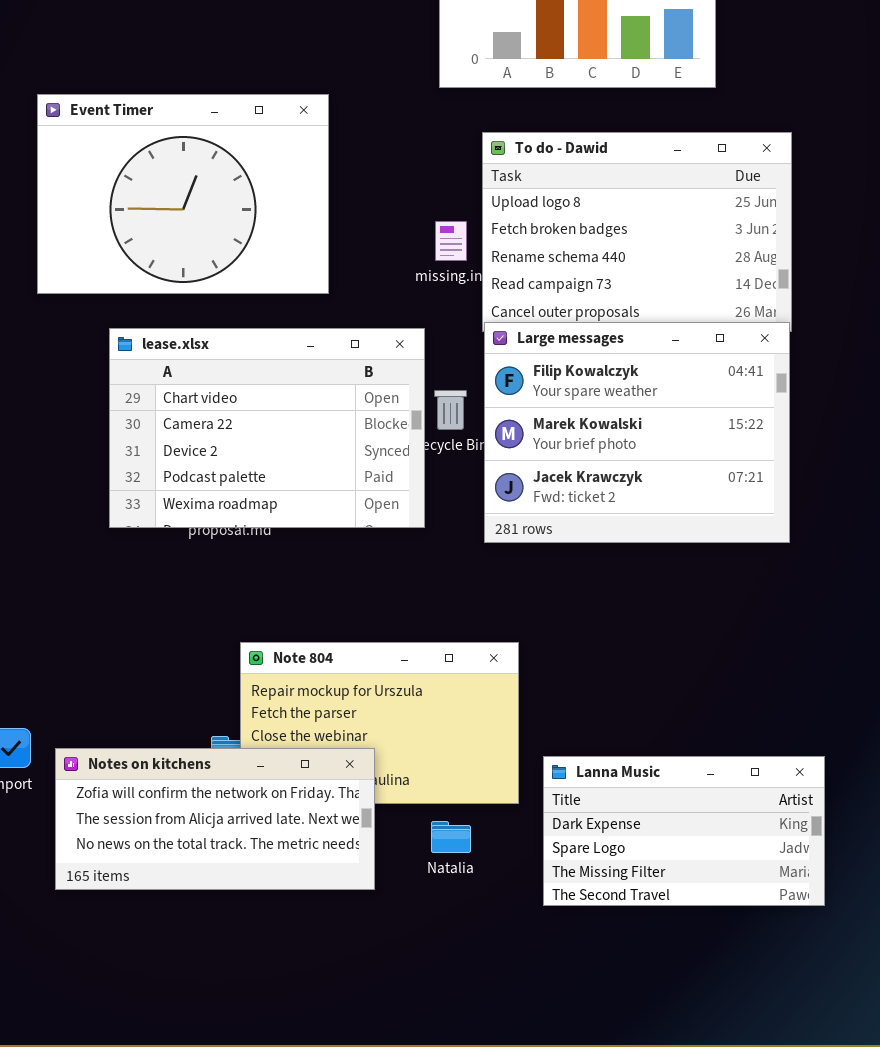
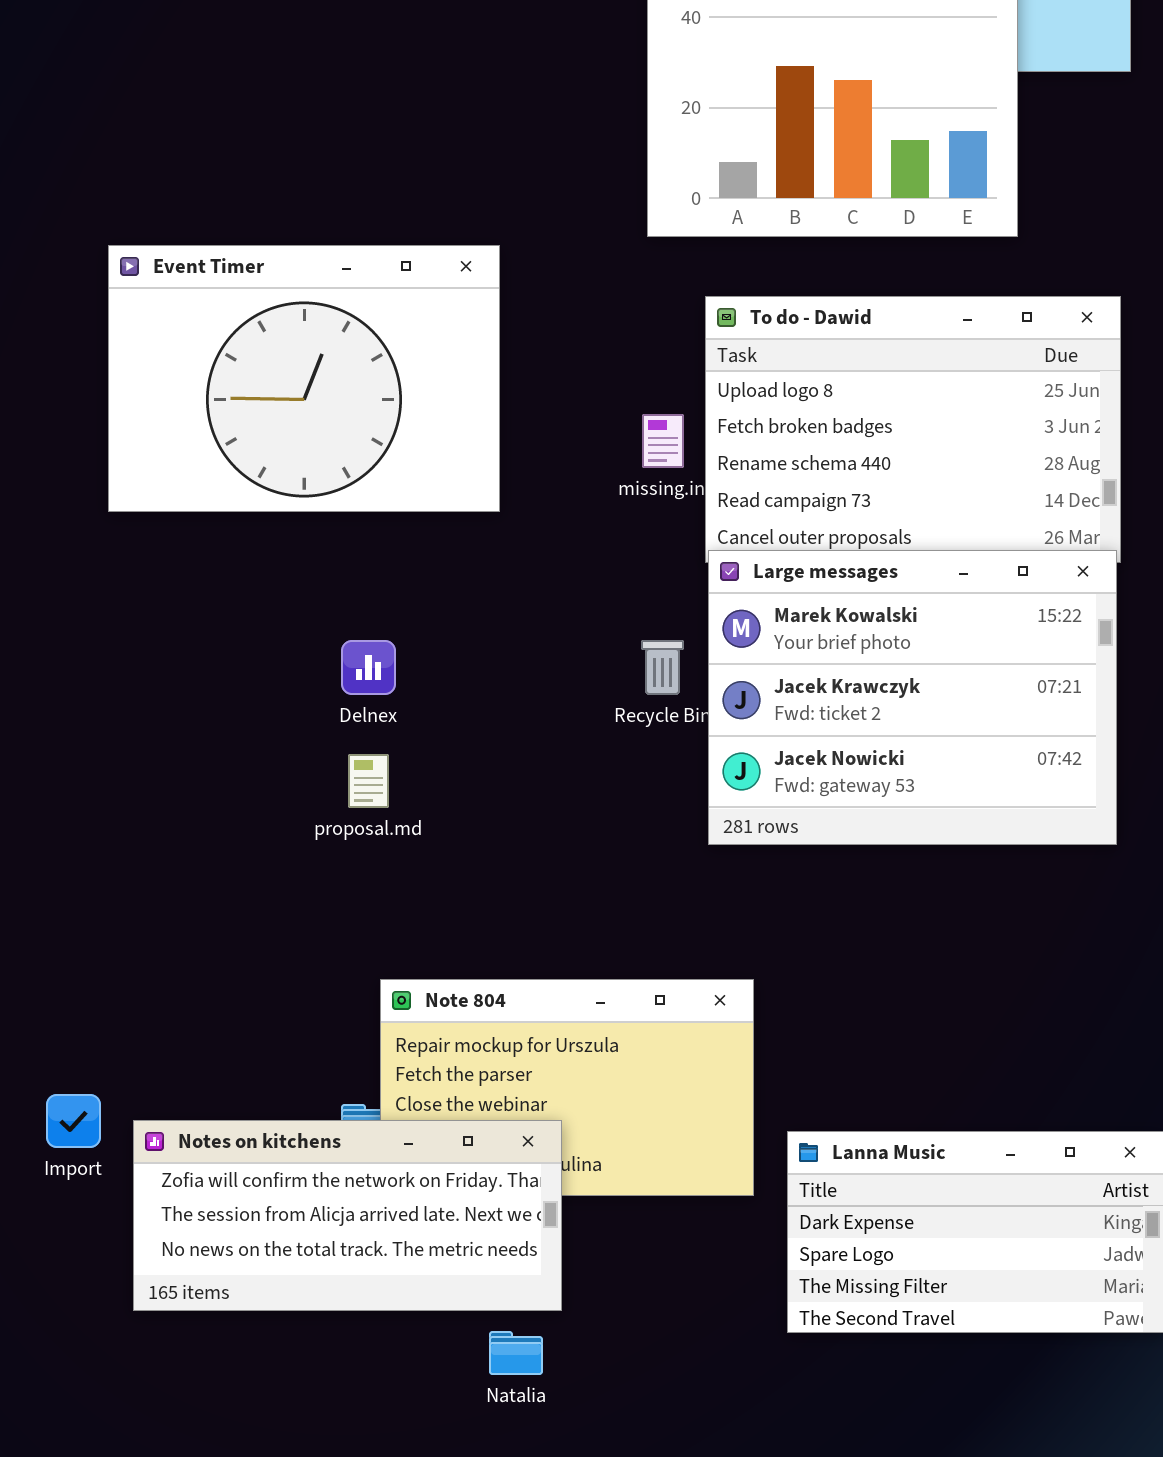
Large messages: [484,322,790,543] -> [708,550,1117,845], scrolled down 1 row
lease.xlsx: [109,328,425,528] -> none, closed
Natalia: [431,821,471,853] -> [489,1331,543,1375], moved

